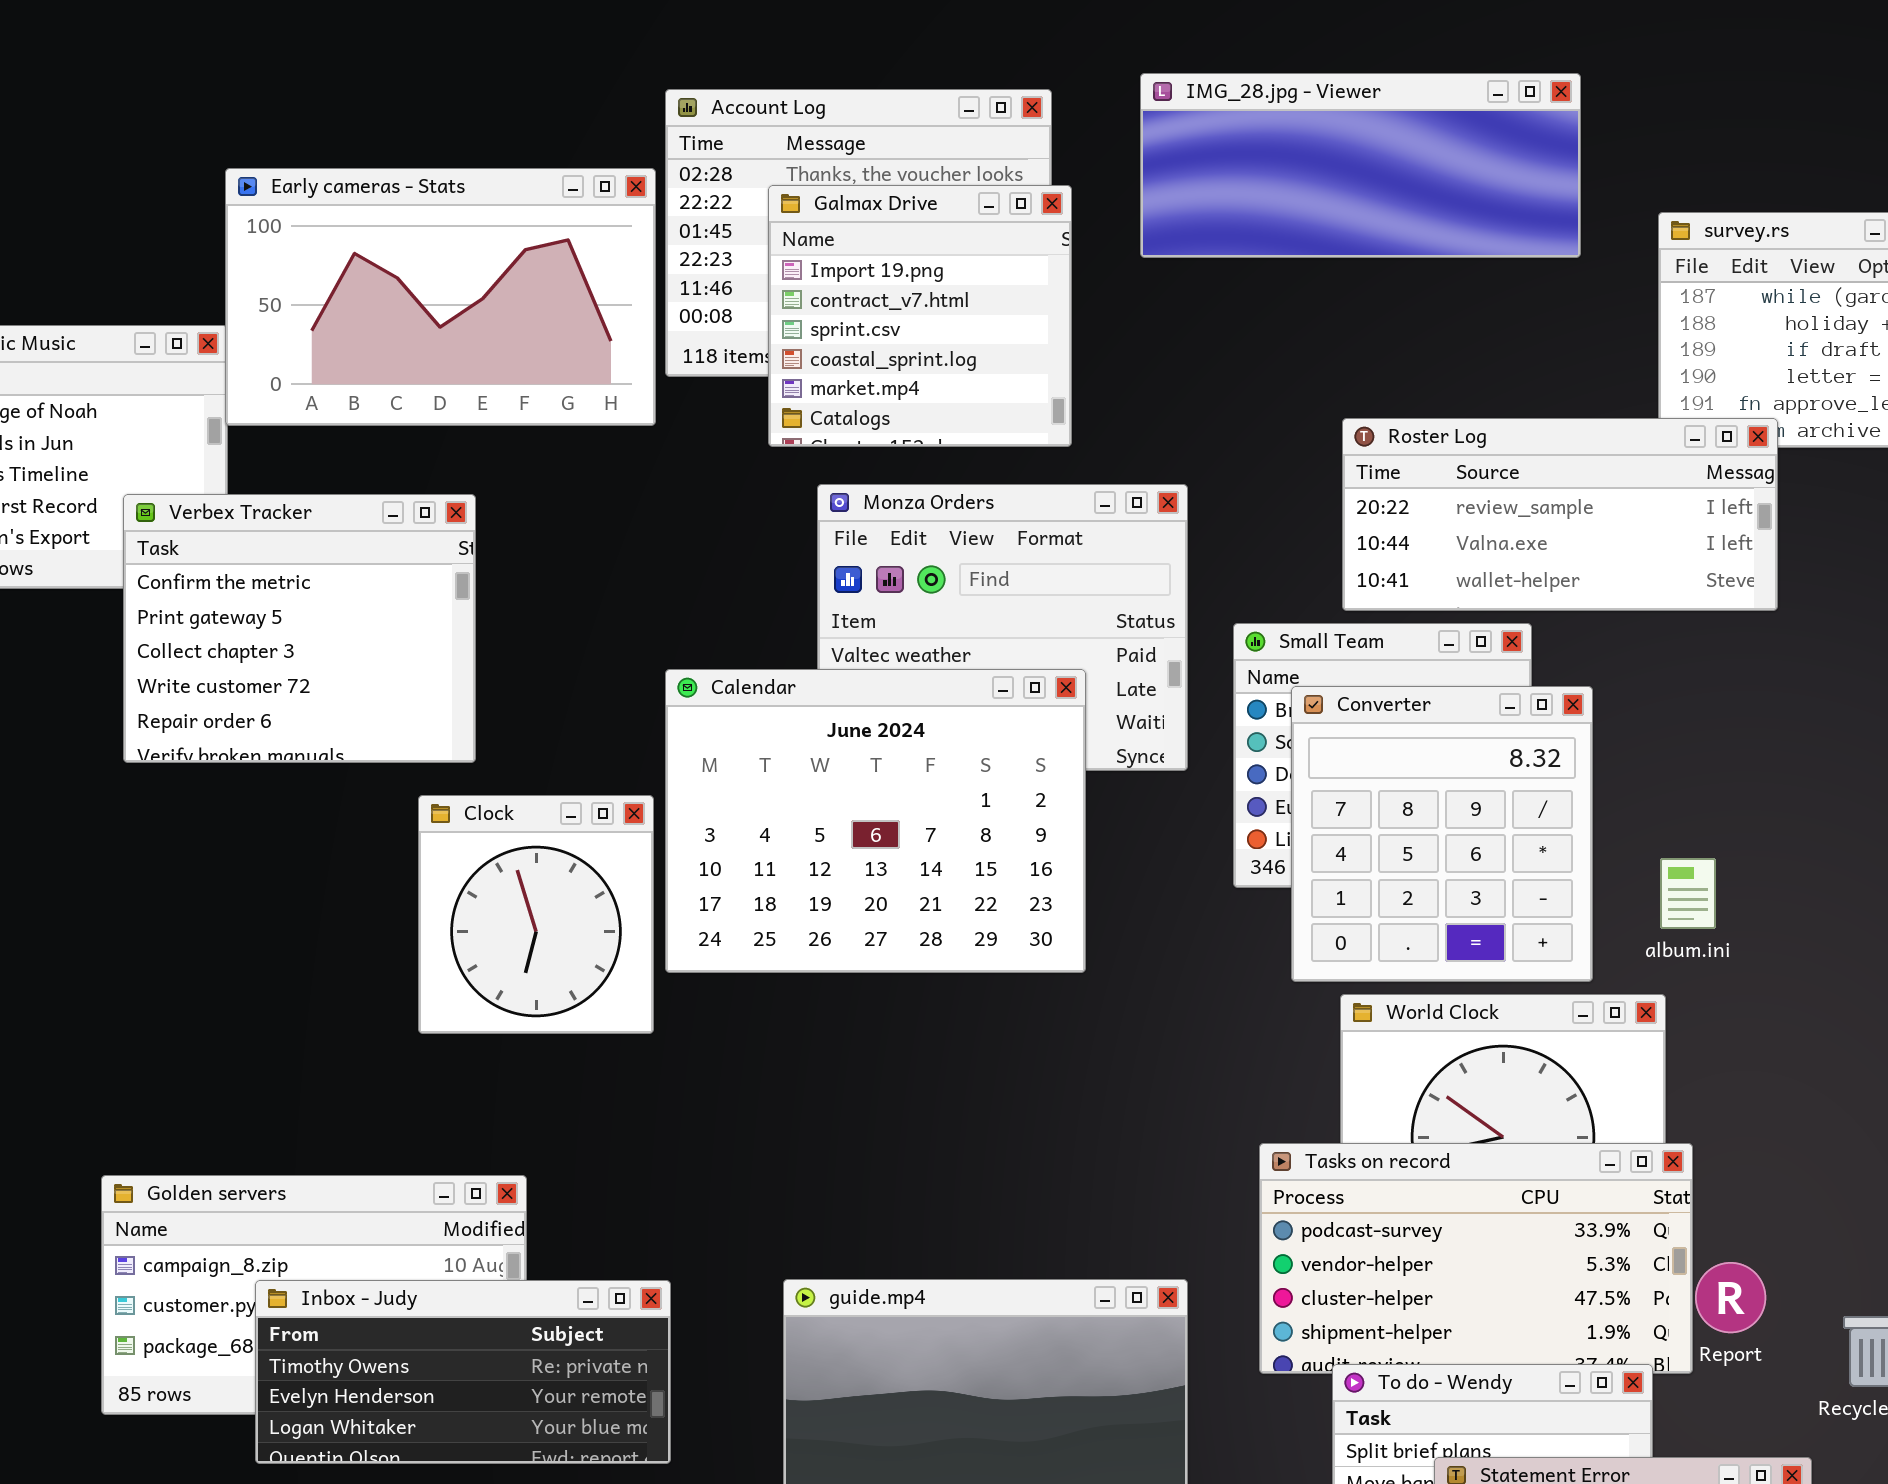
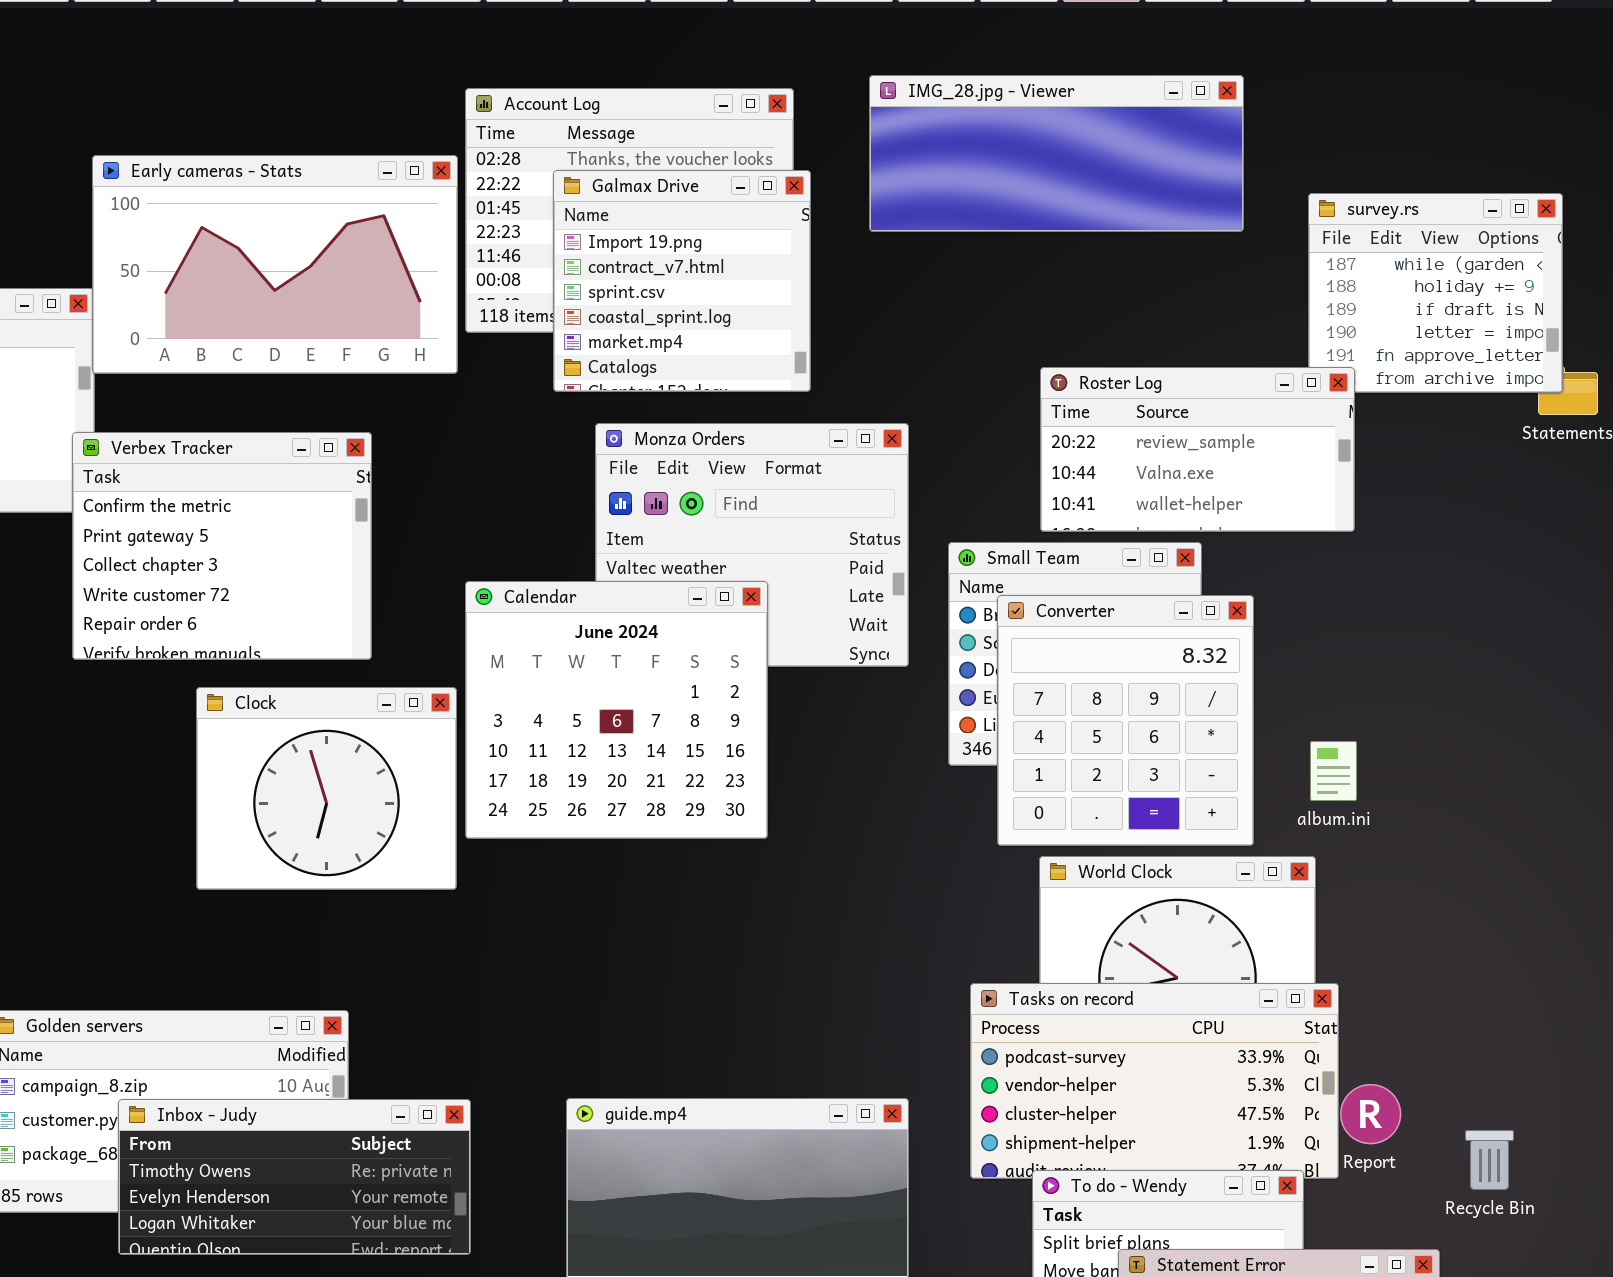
Roster Log: [1342,418,1778,611] -> [1040,367,1355,532], resized
Verbex Tracker: [123,494,476,763] -> [72,432,372,660], moved
Calendar: [665,669,1086,973] -> [465,581,768,839], resized
Clock: [418,795,654,1034] -> [196,687,457,890], resized

